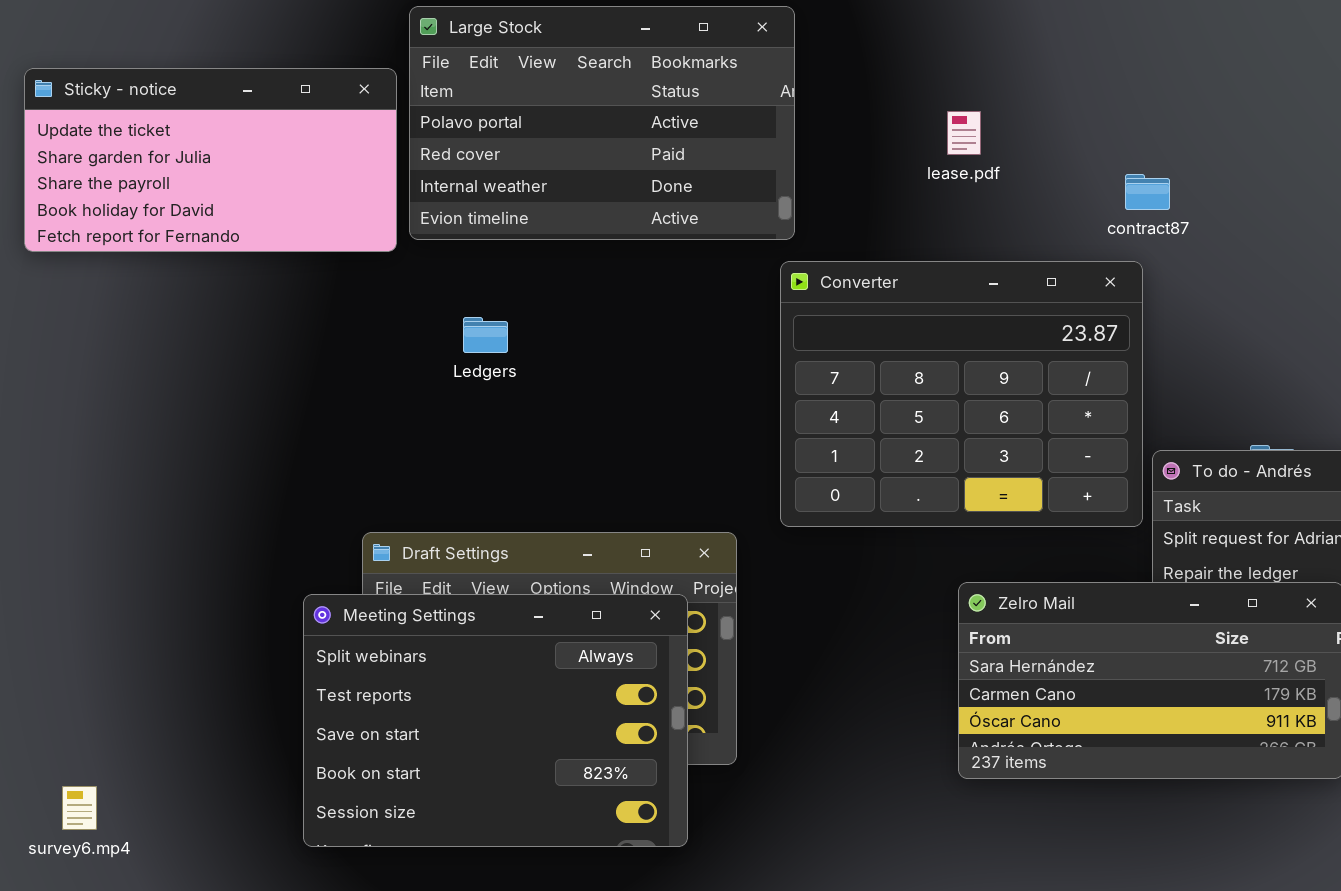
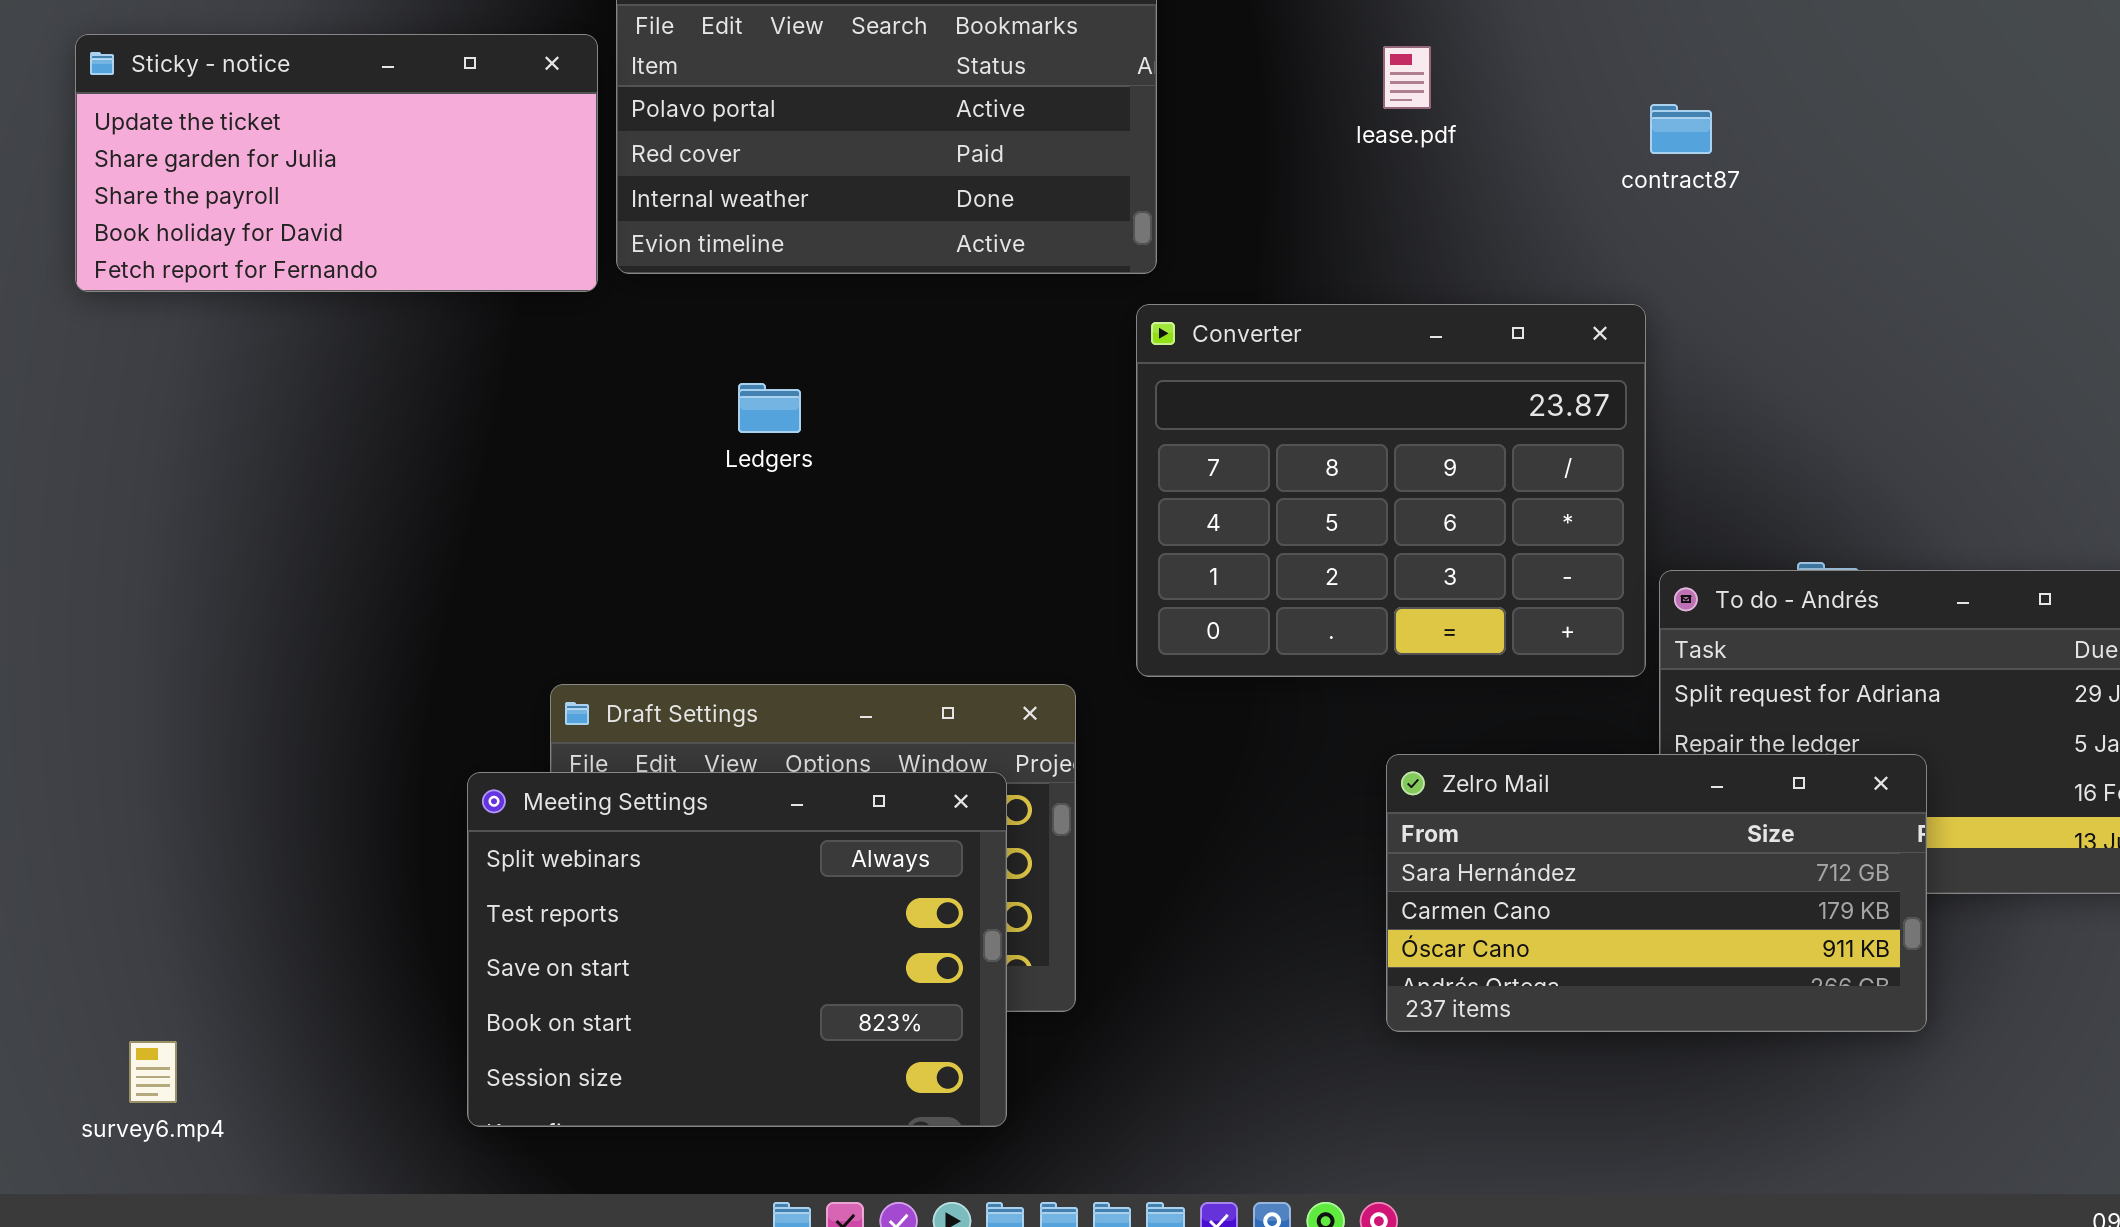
lease.pdf: [947,111,981,155] -> [1383,46,1431,109], moved
contract87: [1125,174,1170,210] -> [1650,104,1712,154], moved
Ledgers: [463,317,508,353] -> [738,383,801,433], moved

